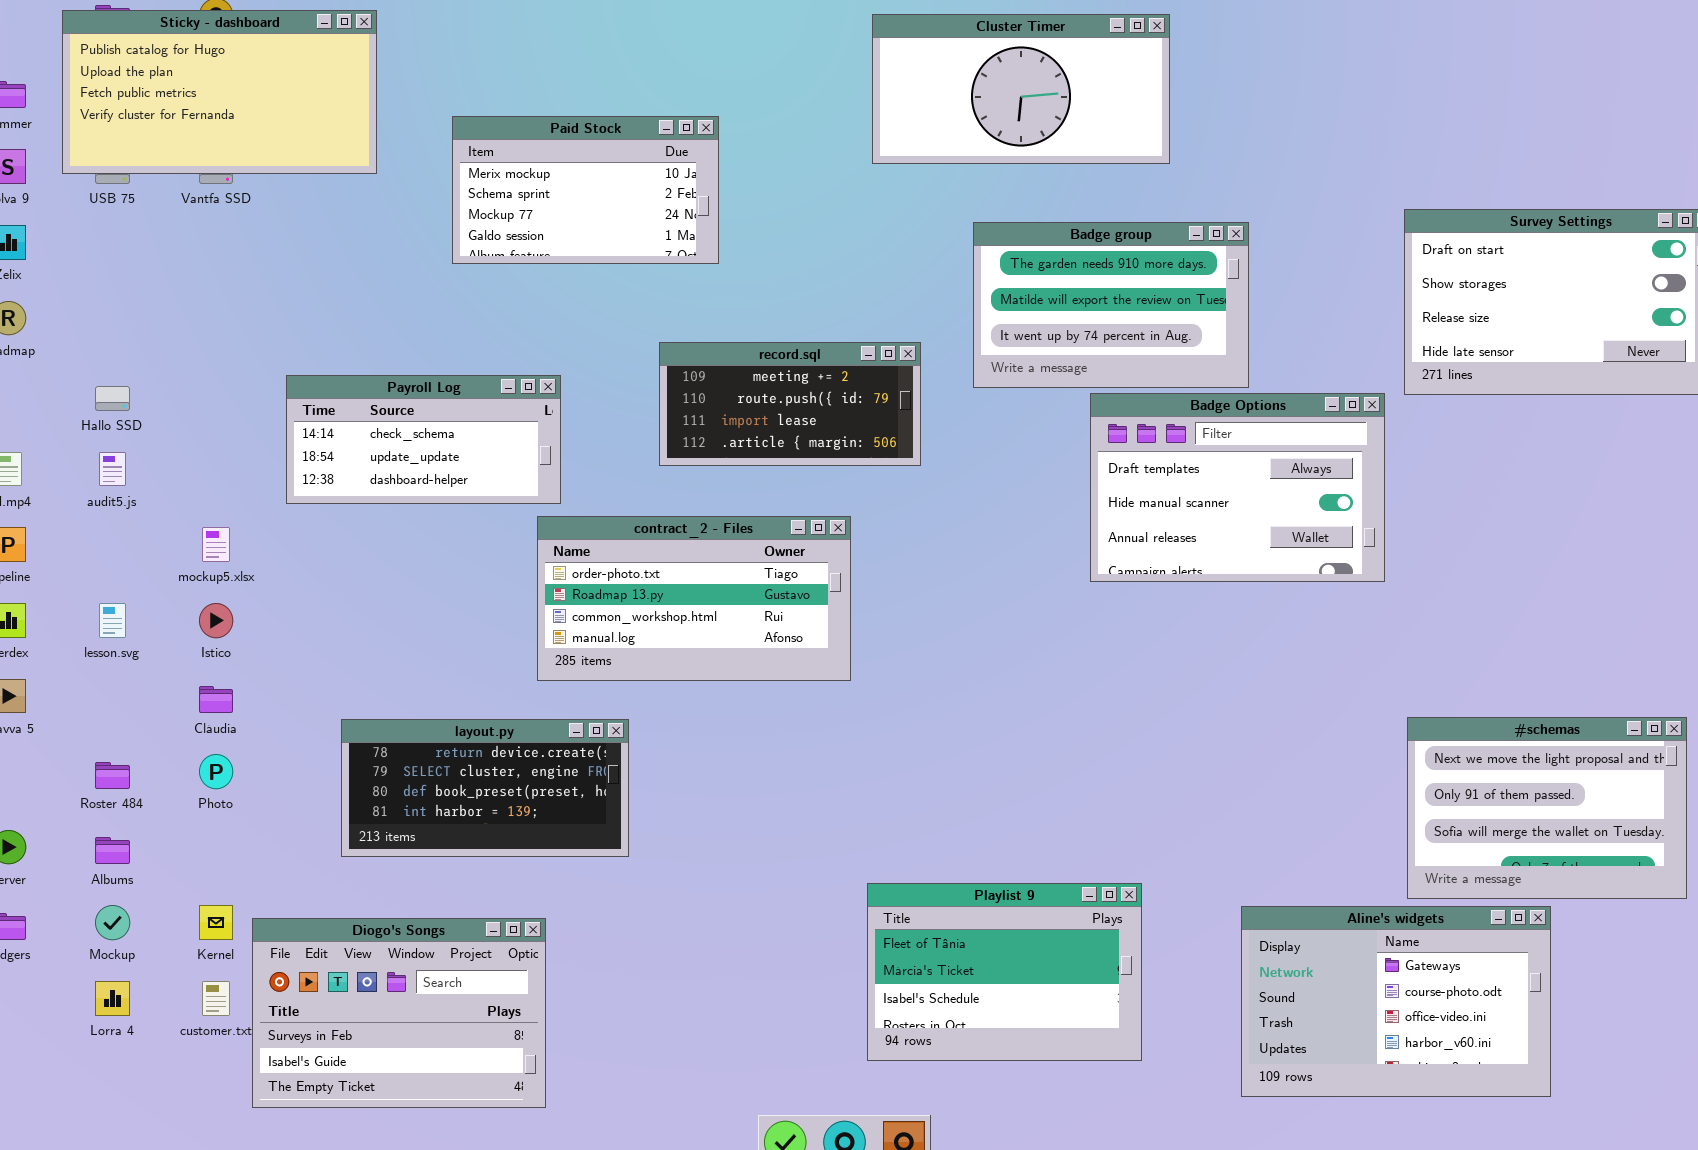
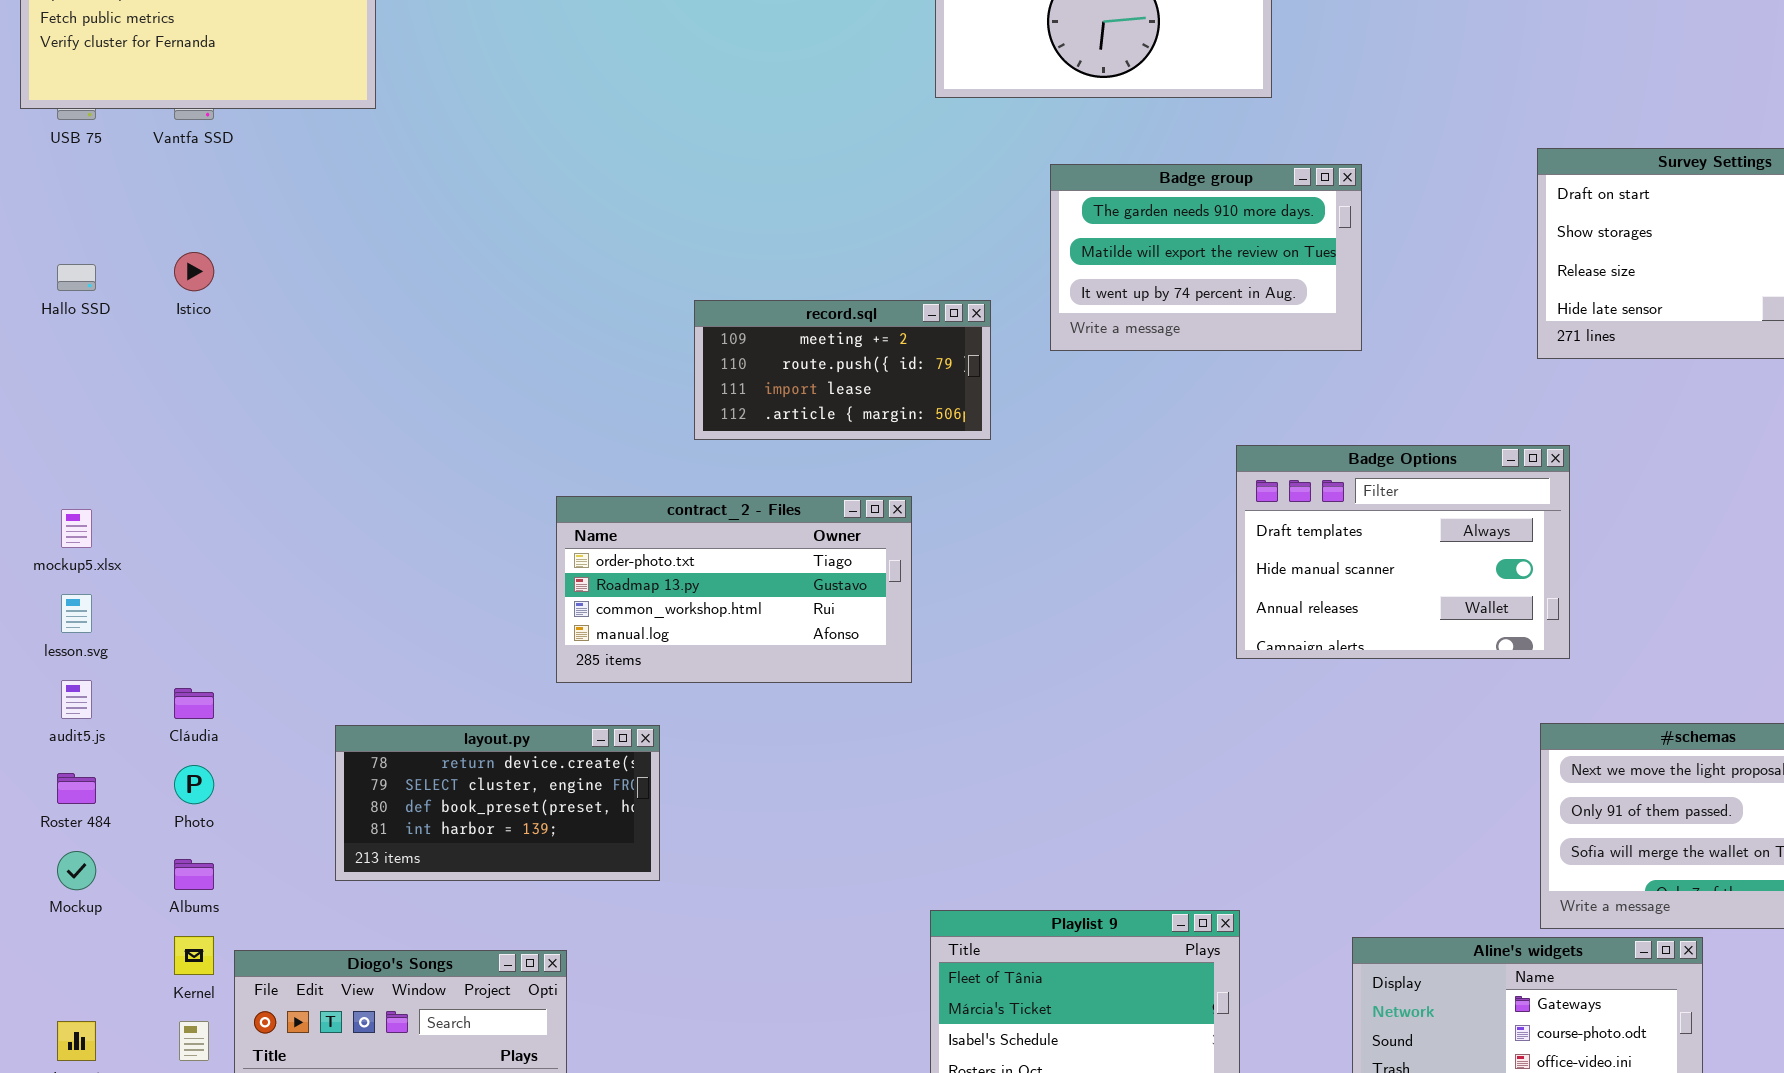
Paid Stock: [452,116,719,264] -> none, closed
Payroll Log: [286,375,561,504] -> none, closed
Hallo SSD: [95,386,130,411] -> [57,264,96,291], moved
Badge Options: [1090,393,1385,582] -> [1236,445,1570,659], moved
audit5.js: [99,452,126,486] -> [61,680,92,719], moved
mockup5.xlsx: [202,527,230,562] -> [61,509,92,548], moved
Istico: [199,603,233,638] -> [174,252,214,291], moved
Albums: [95,837,130,864] -> [174,859,214,890], moved
Mockup: [95,905,130,940] -> [57,851,96,890], moved

